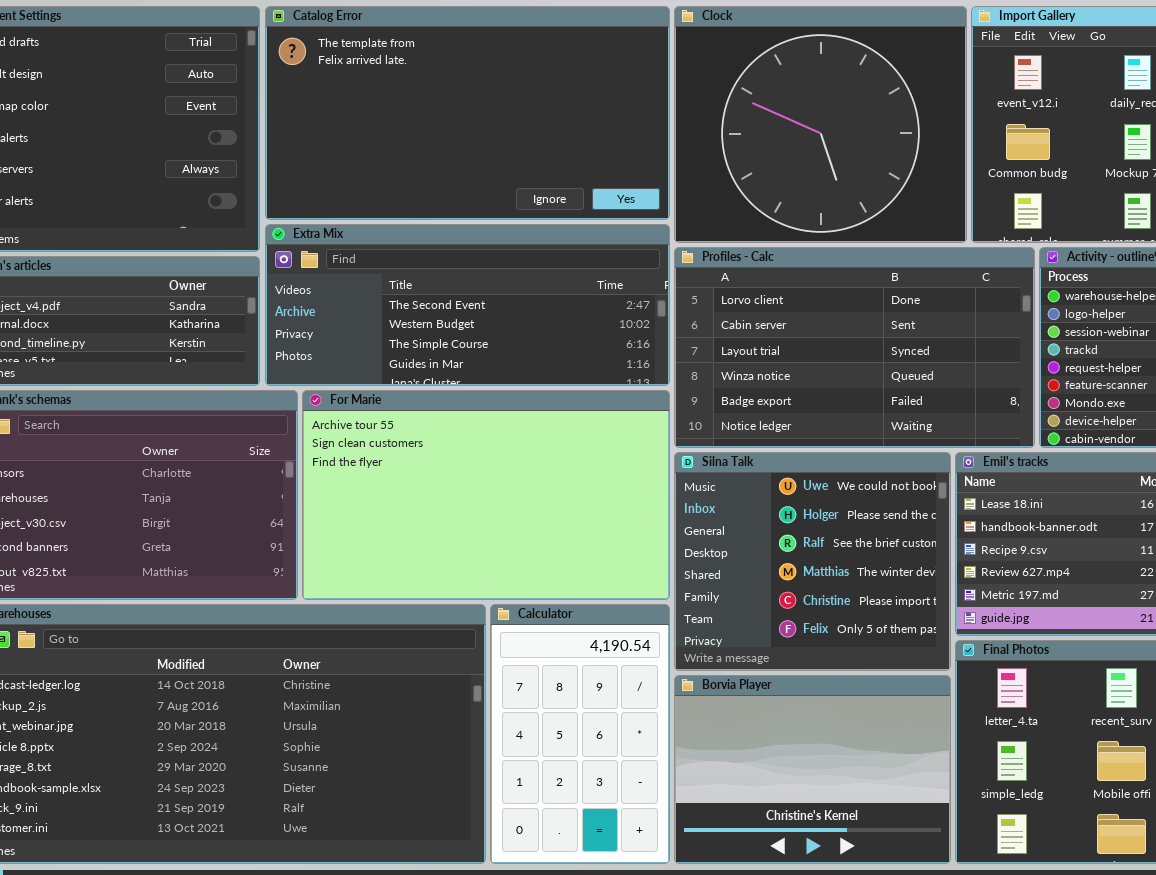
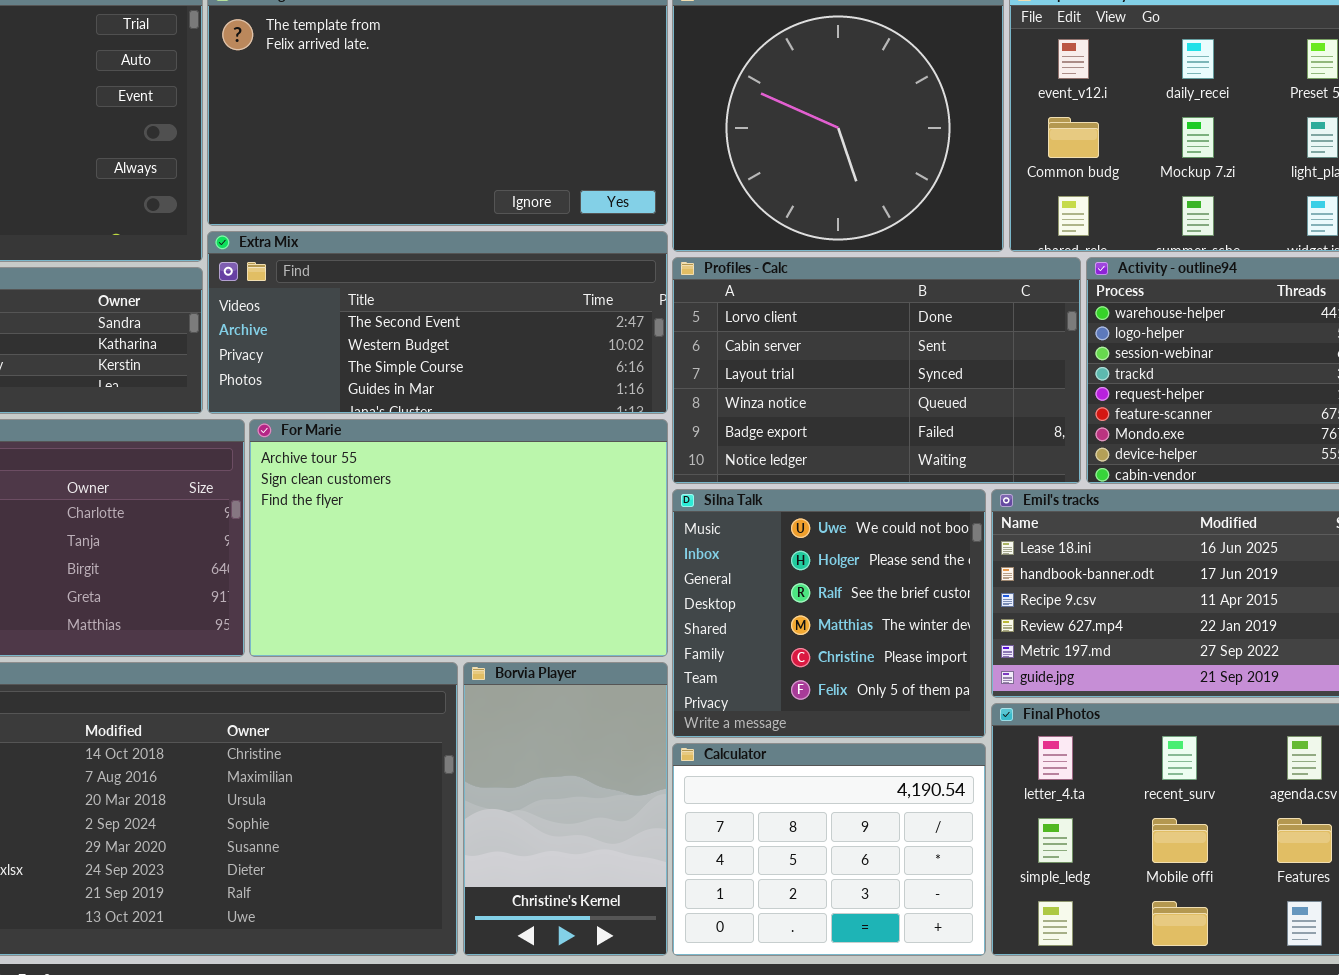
Calculator: [490,604,670,864] -> [672,743,986,956], moved, resized
Borvia Player: [674,675,951,864] -> [463,662,668,956], moved, resized

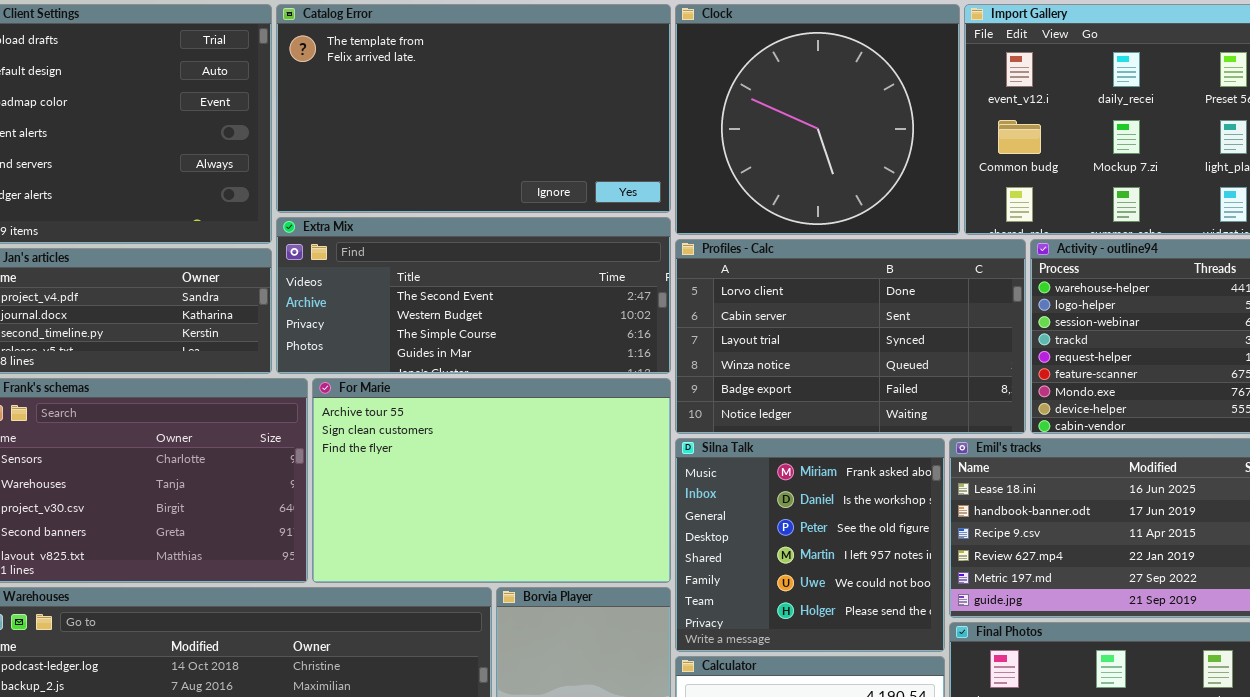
Silna Talk: [672,489,986,738] -> [675,438,945,652], scrolled up 4 rows

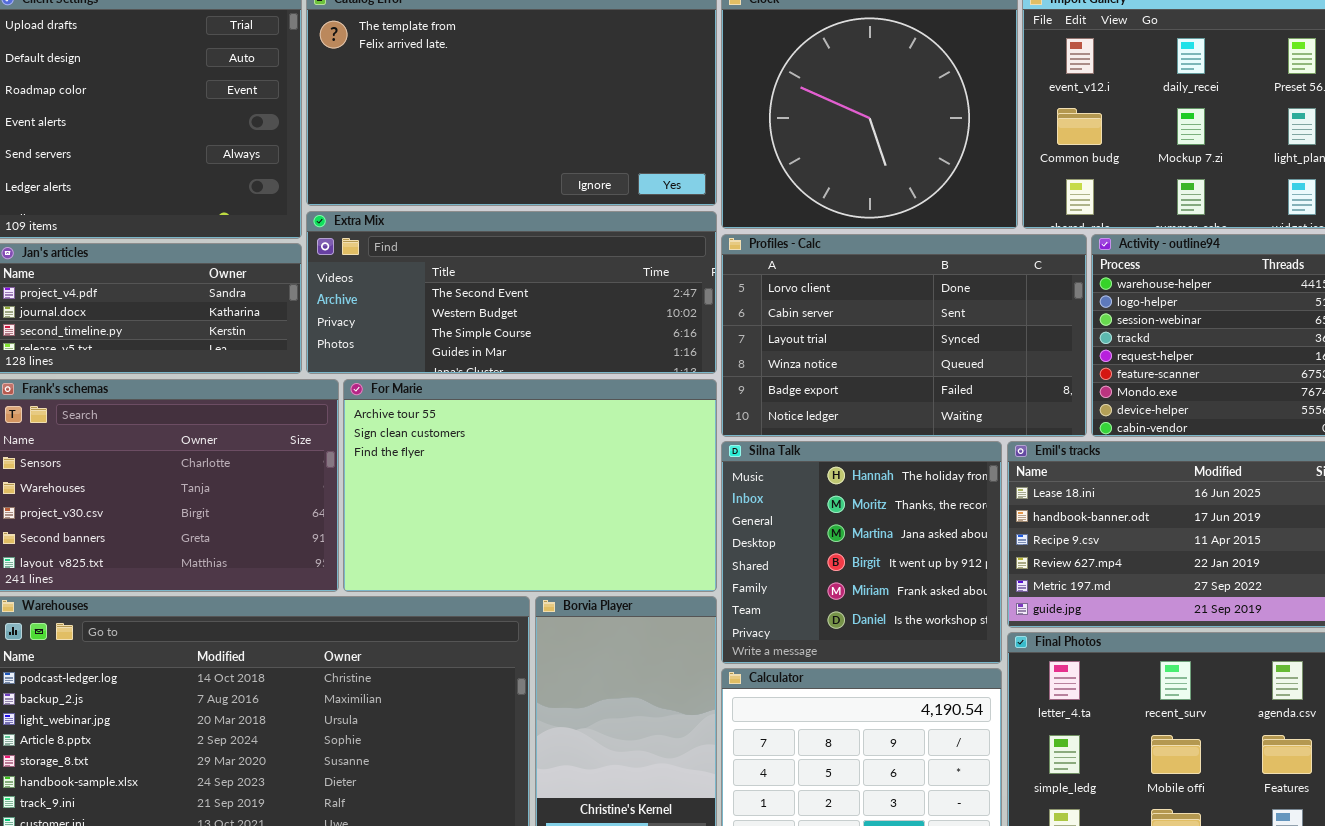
Silna Talk: [675,438,945,652] -> [721,441,1002,664], scrolled up 4 rows

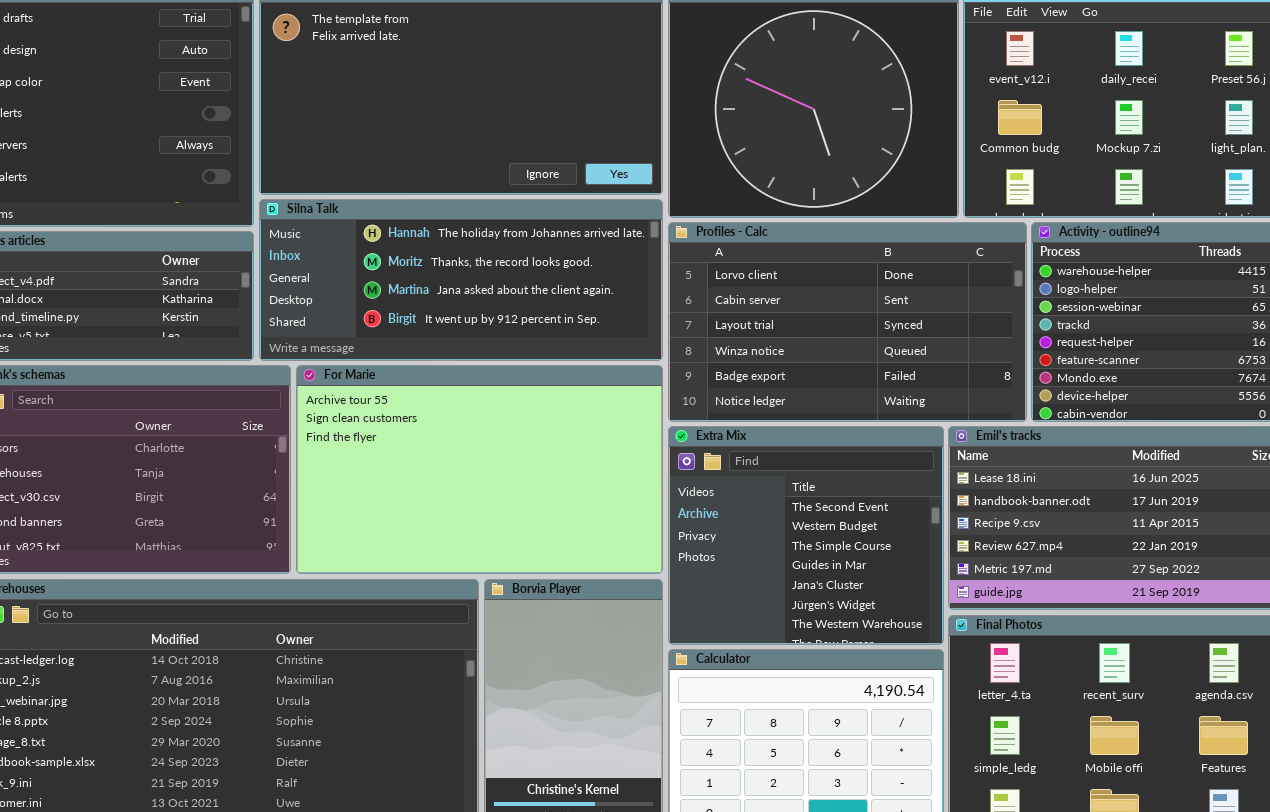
Extra Mix: [306,211,717,374] -> [668,426,944,645], moved, resized
Silna Talk: [721,441,1002,664] -> [259,199,663,361], moved, resized

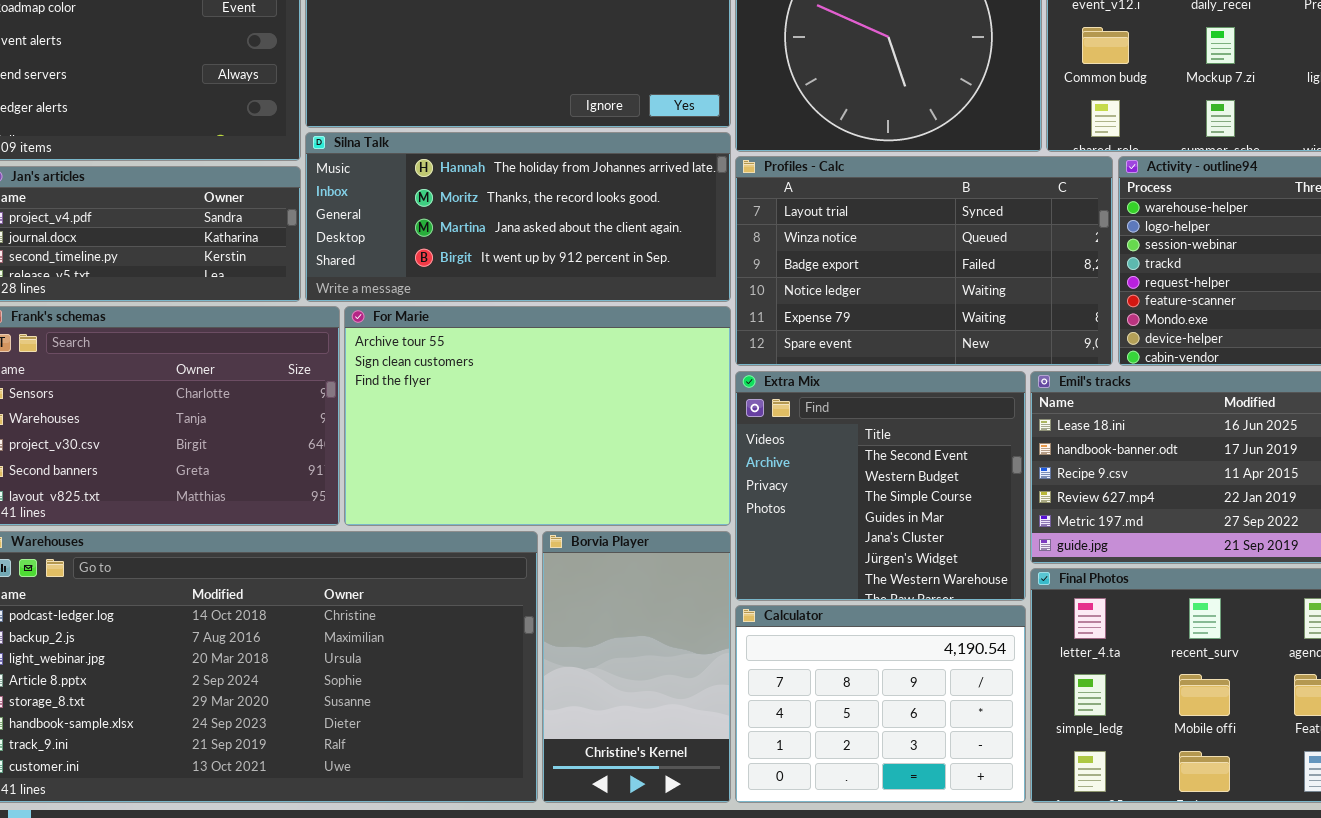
Profiles - Calc: [668,222,1027,422] -> [735,156,1113,366], scrolled down 2 rows

